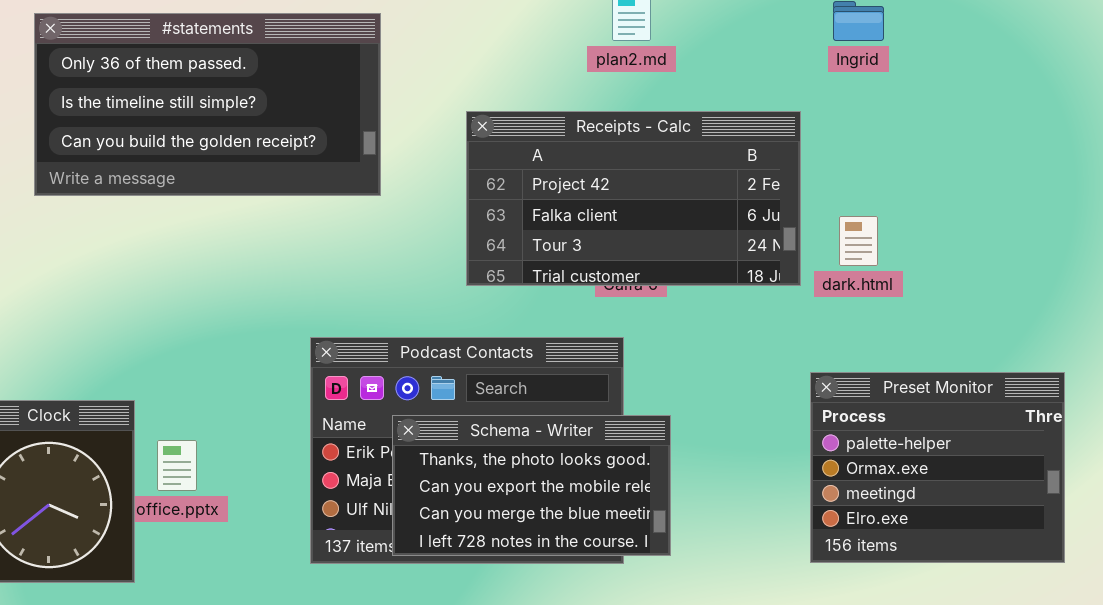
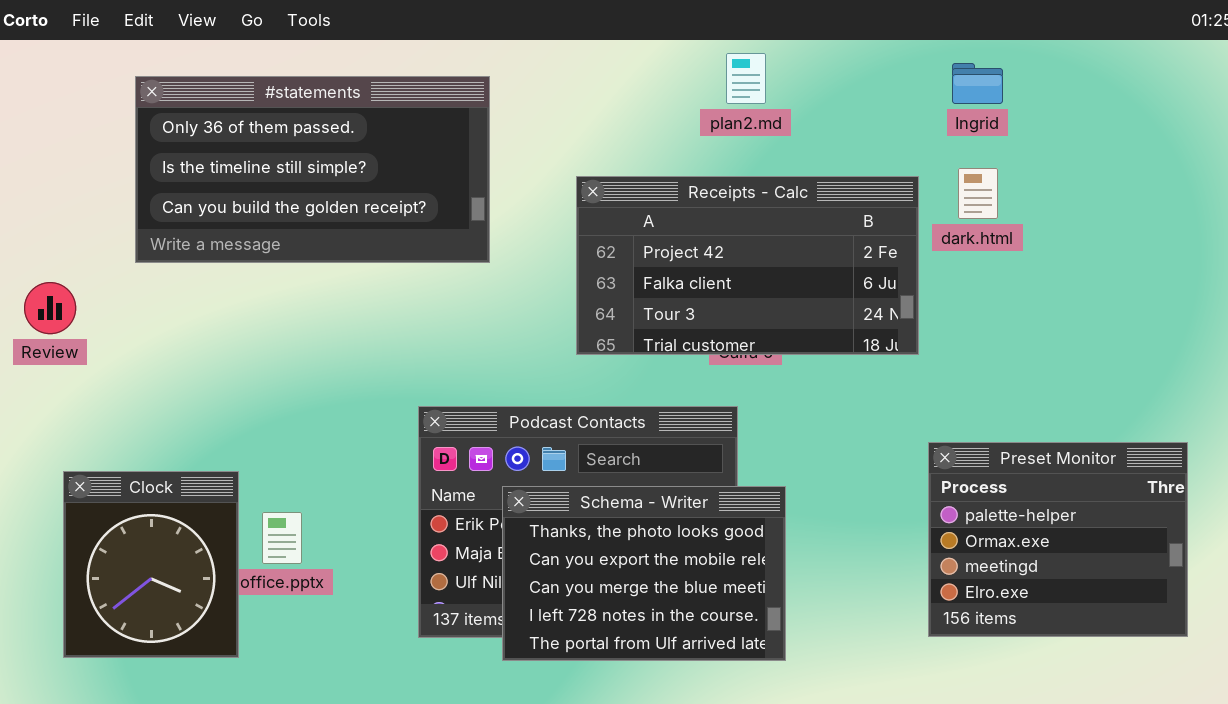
dark.html: [839,216,878,266] -> [958,168,998,219], moved
Schema - Writer: [392,415,671,556] -> [502,486,786,661], resized

